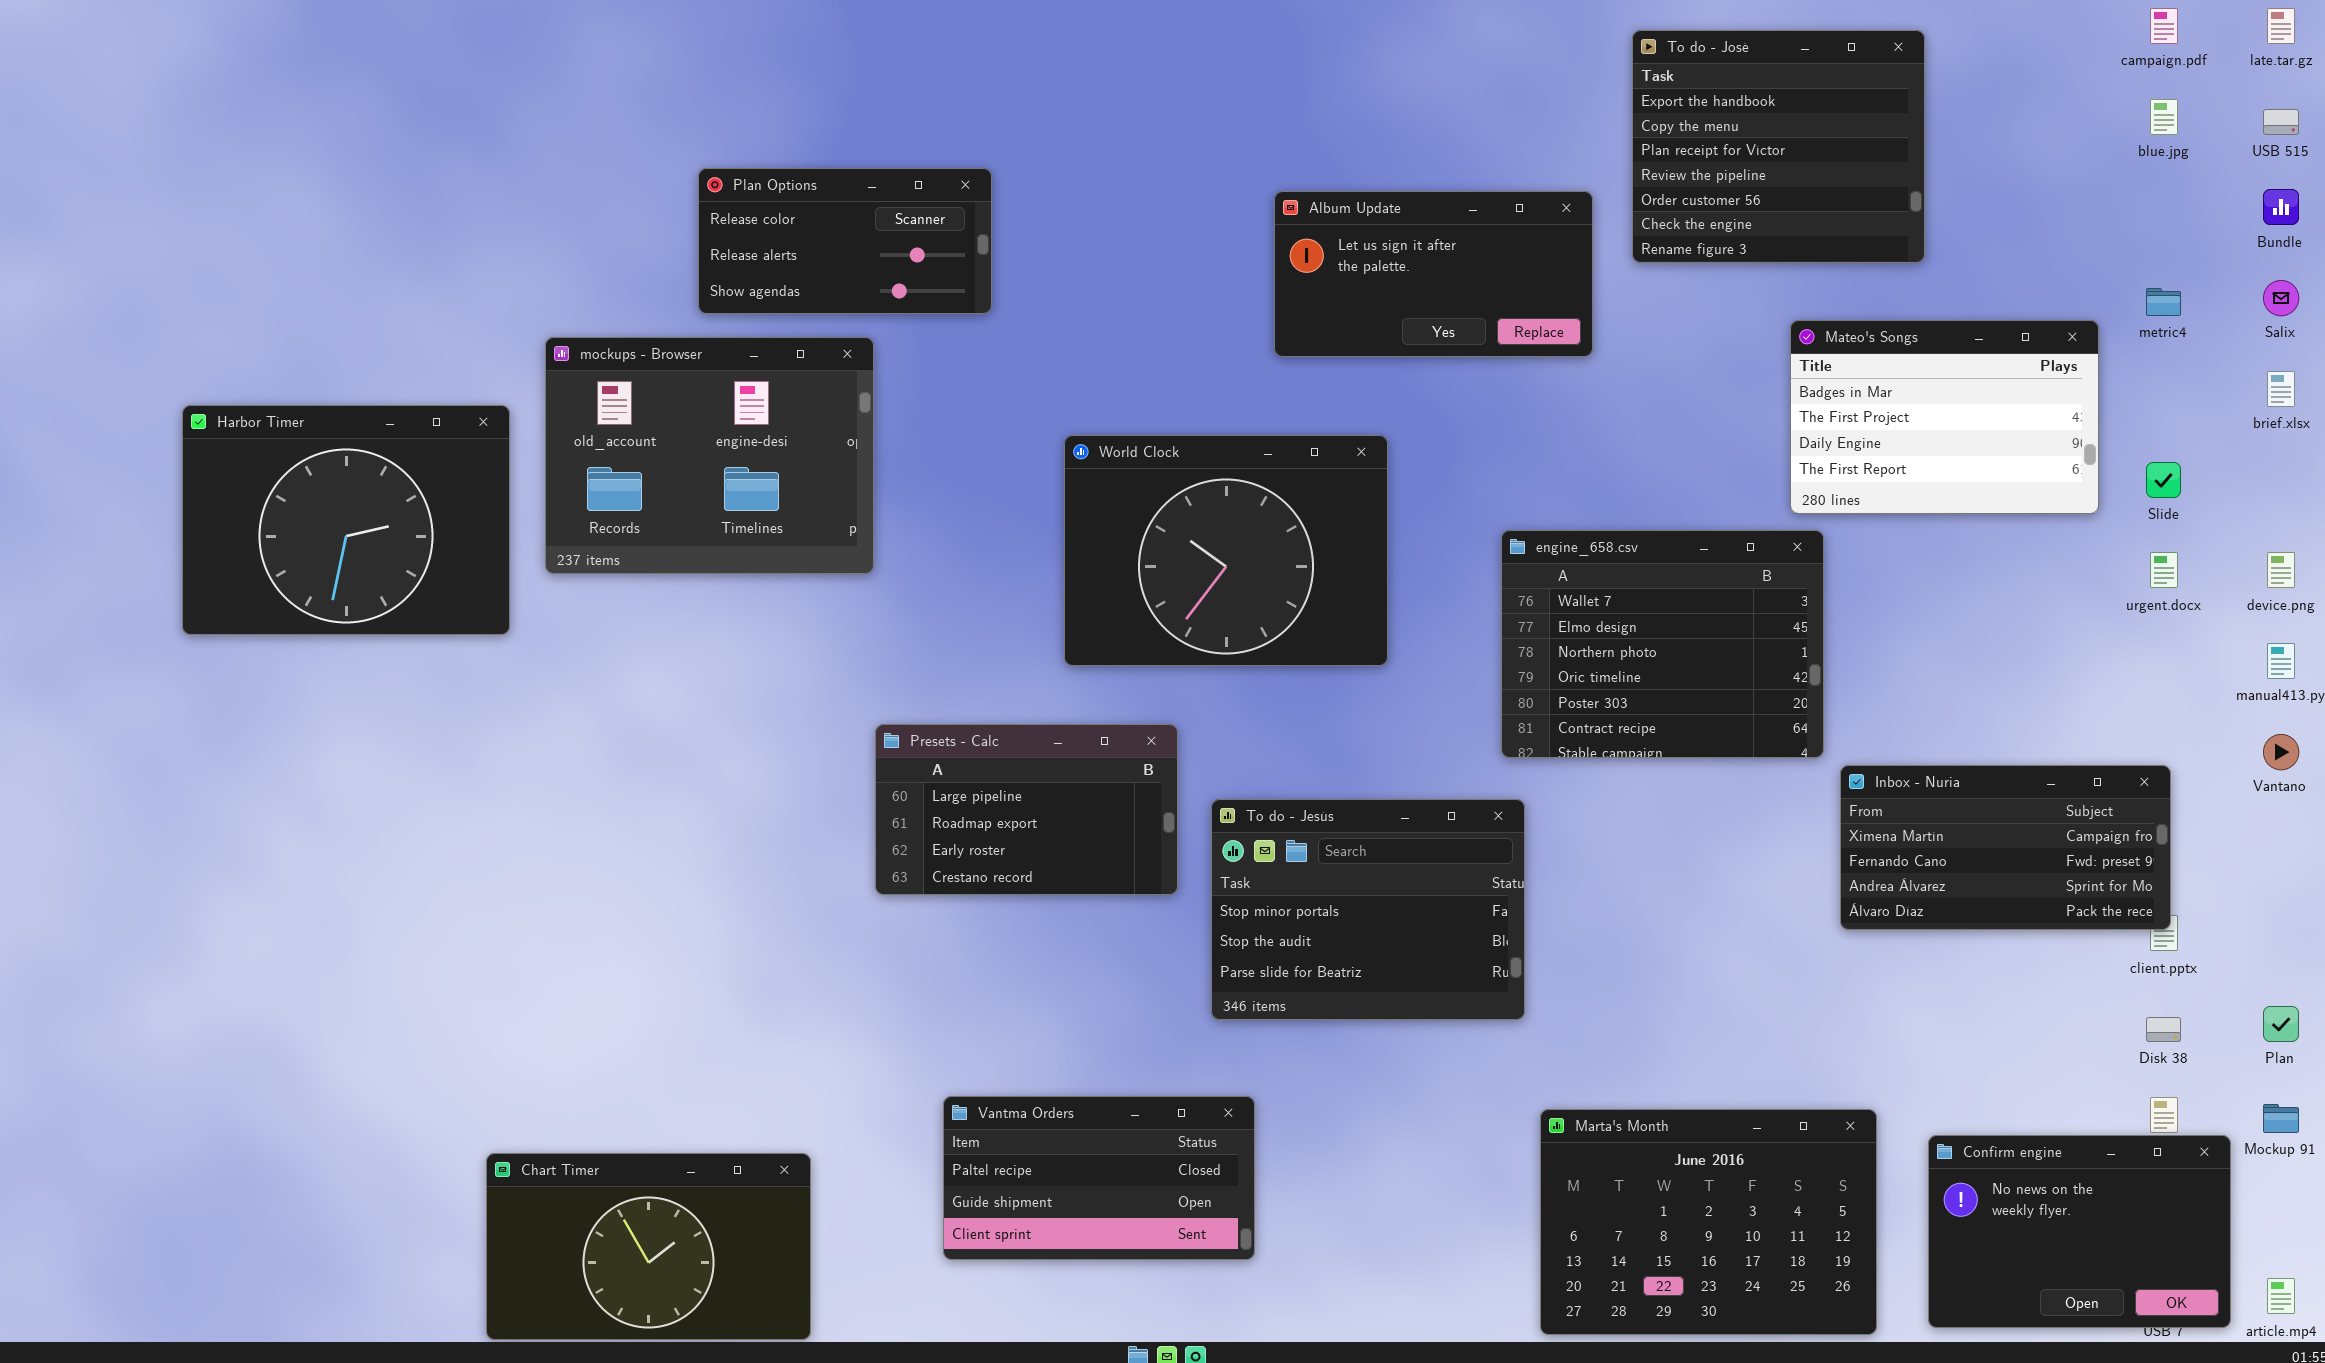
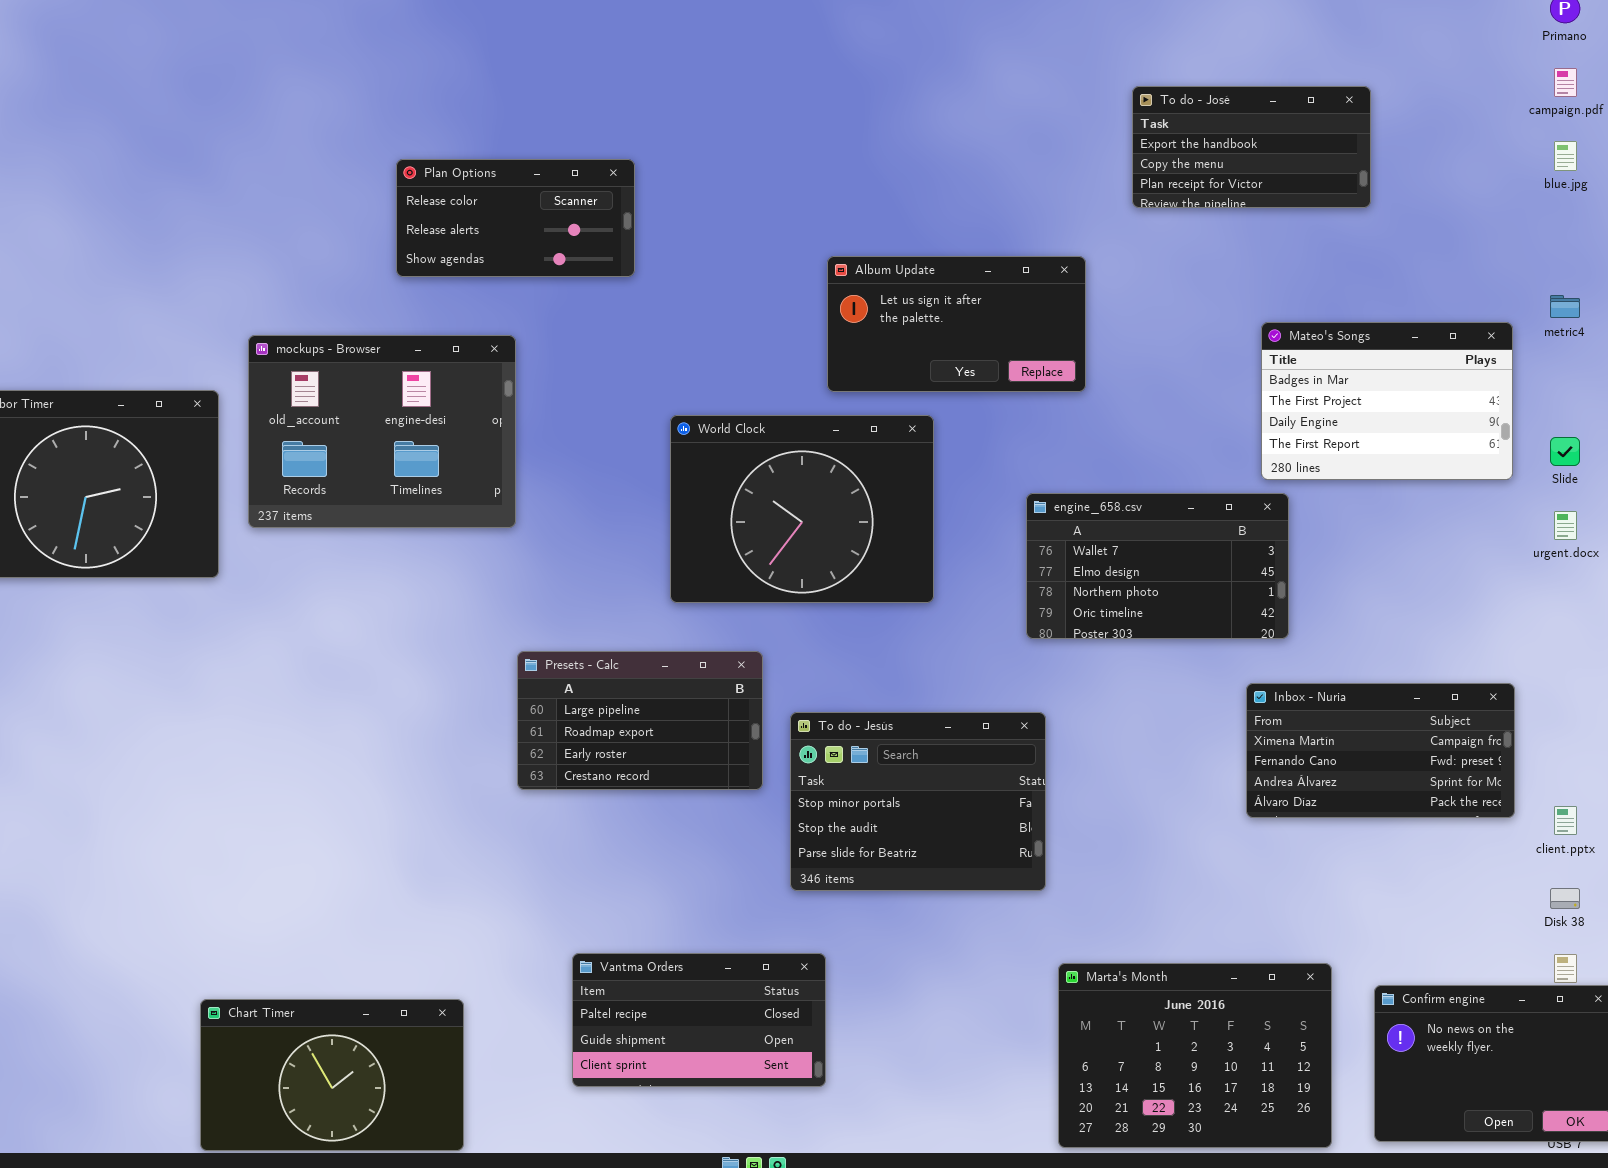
To do - José: [1632,30,1925,263] -> [1132,86,1371,208], resized
Plan Options: [698,168,992,314] -> [396,159,635,277], moved
Album Update: [1274,191,1593,357] -> [827,256,1086,392], moved
engine_658.csv: [1501,530,1824,758] -> [1026,493,1289,639], resized
Inbox - Nuria: [1840,765,2171,930] -> [1246,683,1515,818], moved

